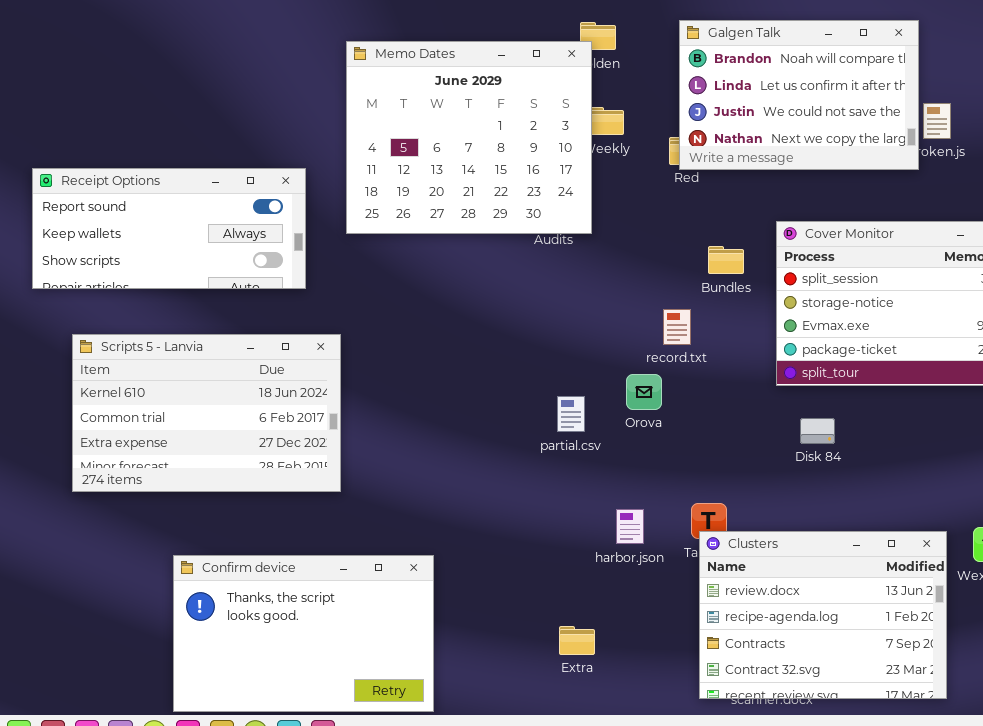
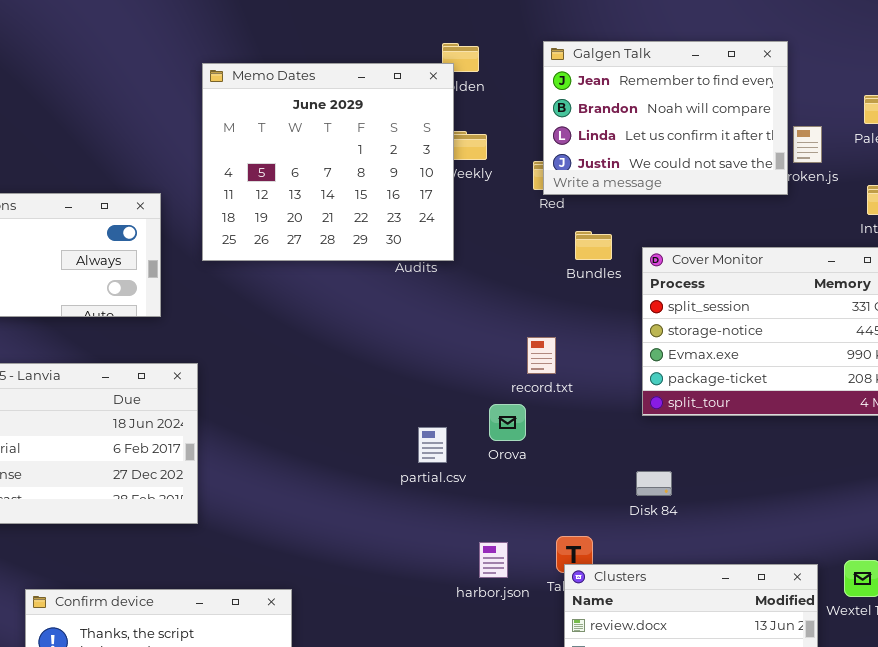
Galgen Talk: [679,20,919,170] -> [543,41,788,195], scrolled up 1 row
Bundles: [708,246,744,274] -> [575,231,612,260], moved
Disk 84: [800,418,835,444] -> [636,471,672,496], moved

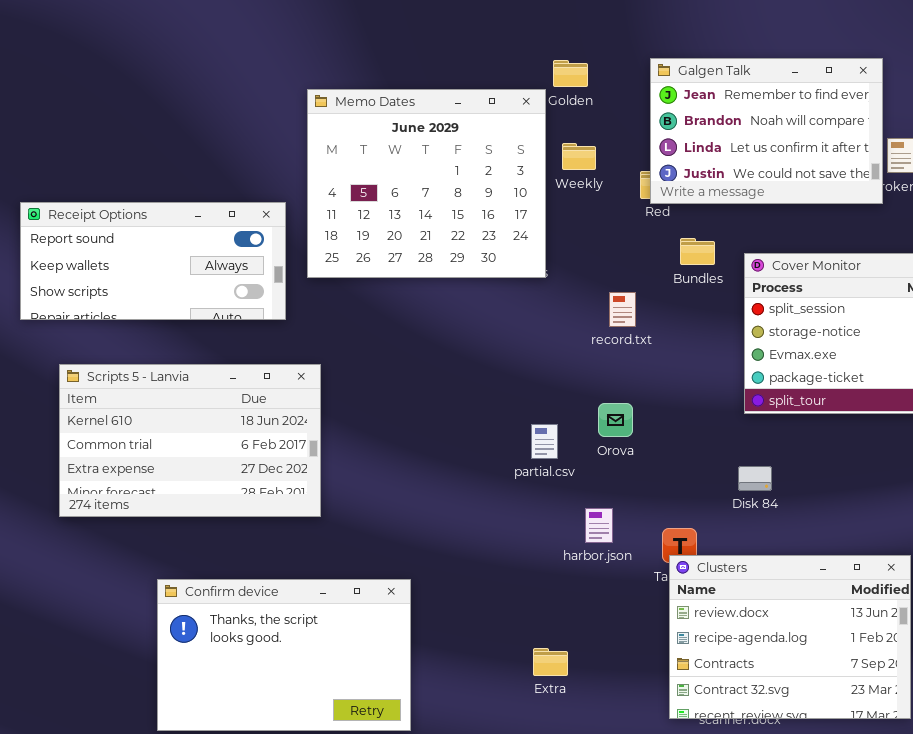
Memo Dates: [202,63,454,261] -> [307,89,546,278], moved
record.txt: [527,337,556,374] -> [609,292,636,327], moved
harbor.json: [479,542,508,578] -> [585,508,613,543], moved

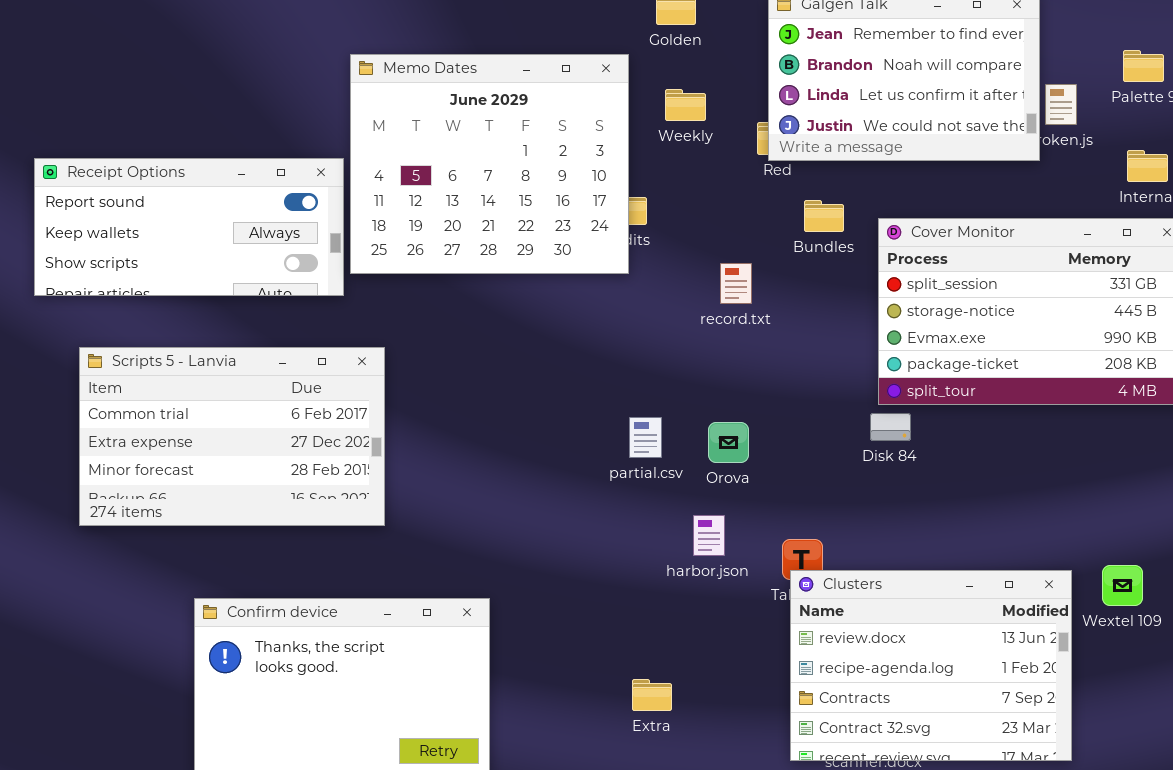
Memo Dates: [307,89,546,278] -> [350,54,629,274], moved
Scripts 5 - Lanvia: [59,364,321,517] -> [79,347,385,526], scrolled down 1 row
Orova: [598,403,633,437] -> [708,422,749,463], moved
Disk 84: [738,466,772,491] -> [870,413,911,441], moved

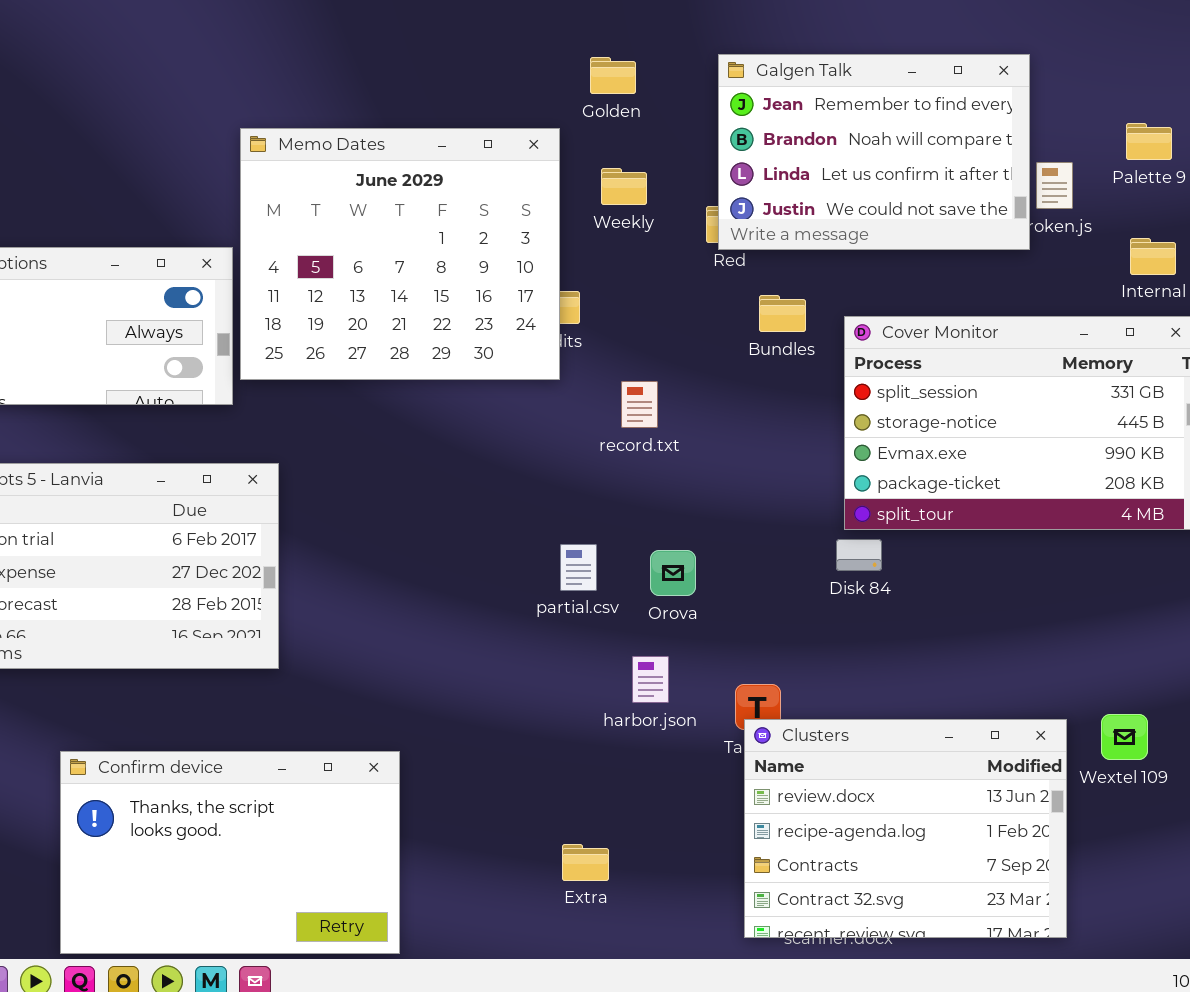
record.txt: [720,263,752,304] -> [621,381,658,428], moved

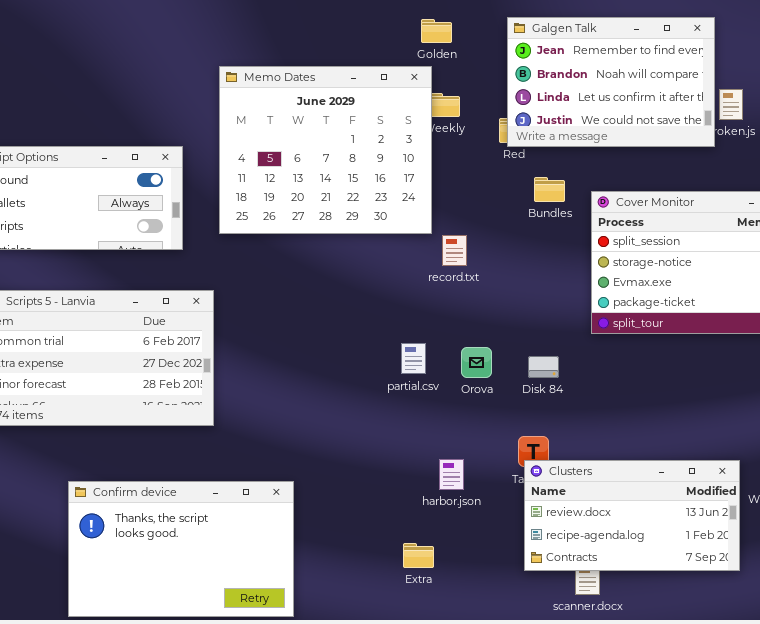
Memo Dates: [240,128,560,380] -> [219,66,432,234], moved
Disk 84: [836,539,882,571] -> [528,356,559,378], moved
harbor.json: [632,656,669,703] -> [439,459,464,490], moved
Clusters: [744,719,1067,938] -> [524,460,740,571], resized

